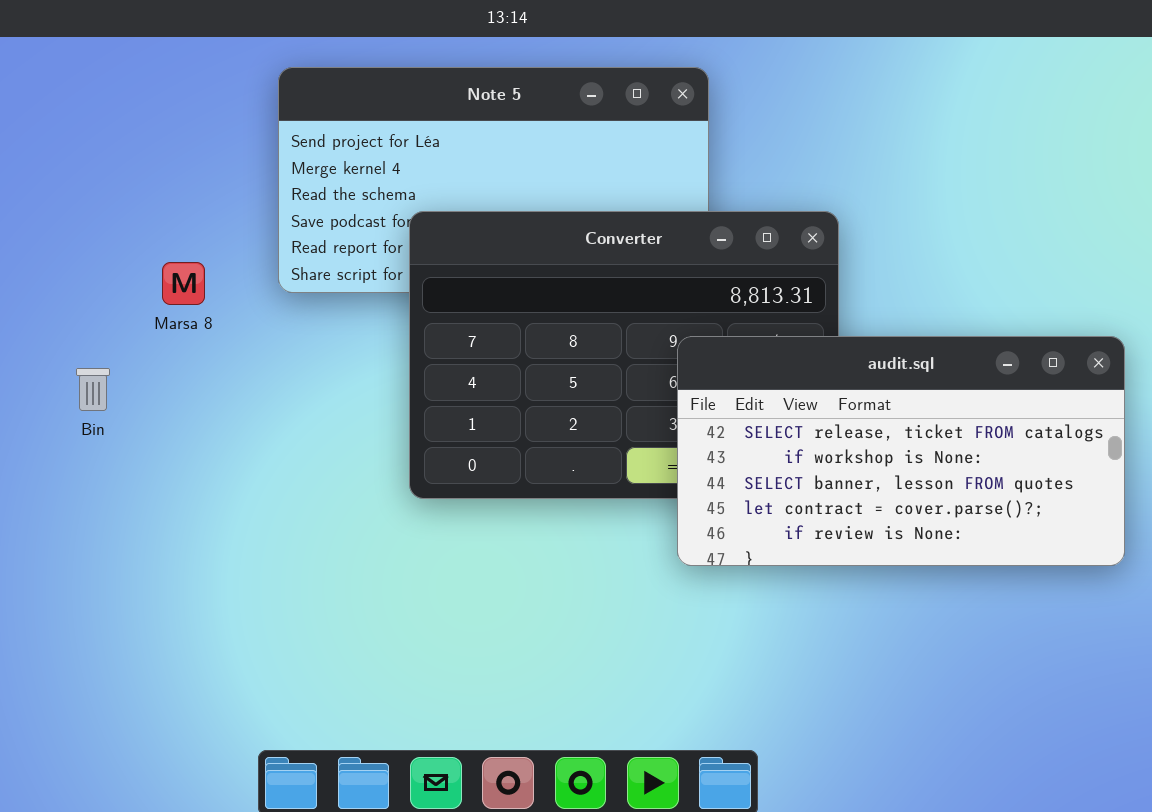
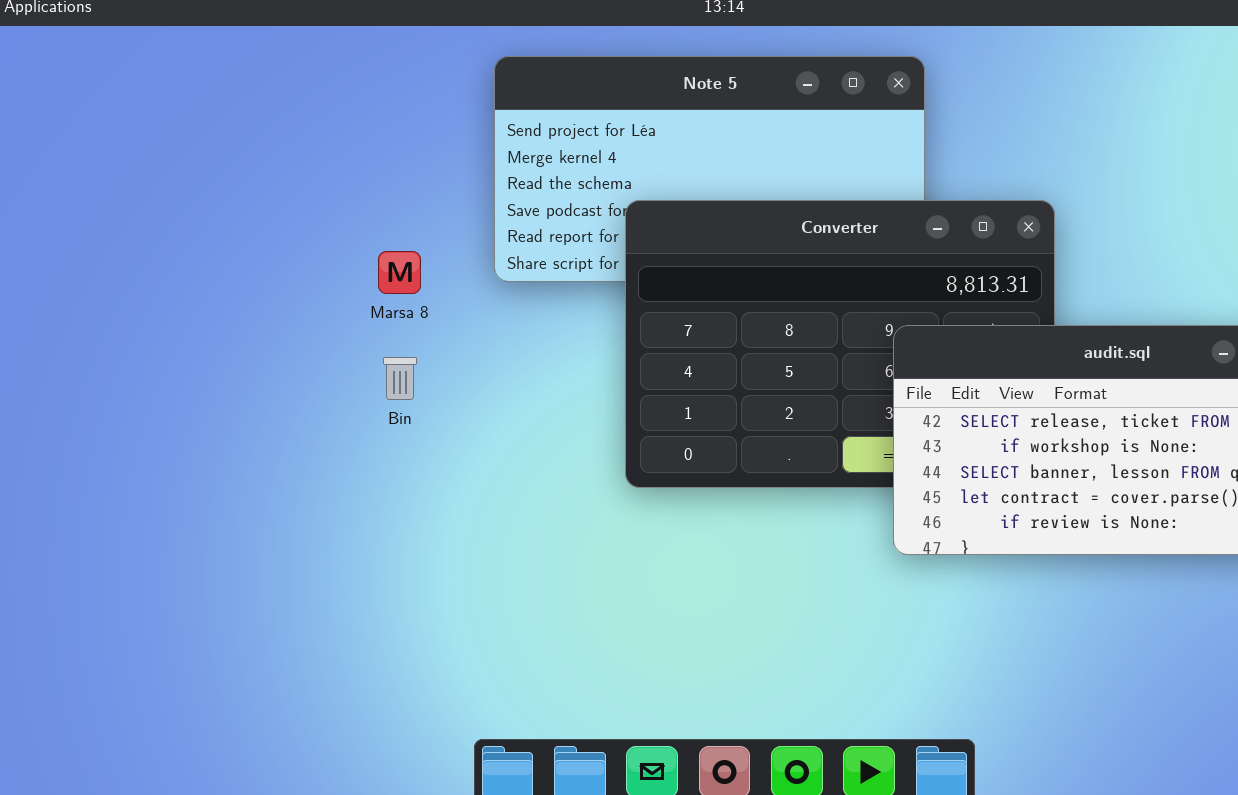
Bin: [76,368,110,411] -> [383,357,417,400], moved

